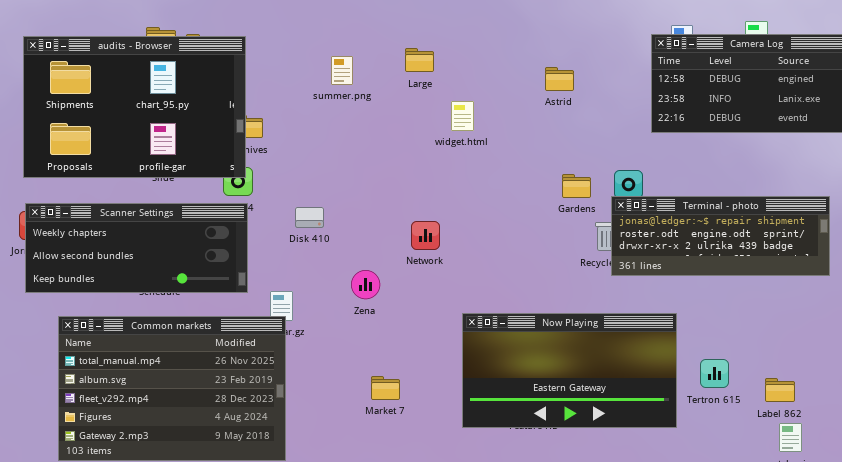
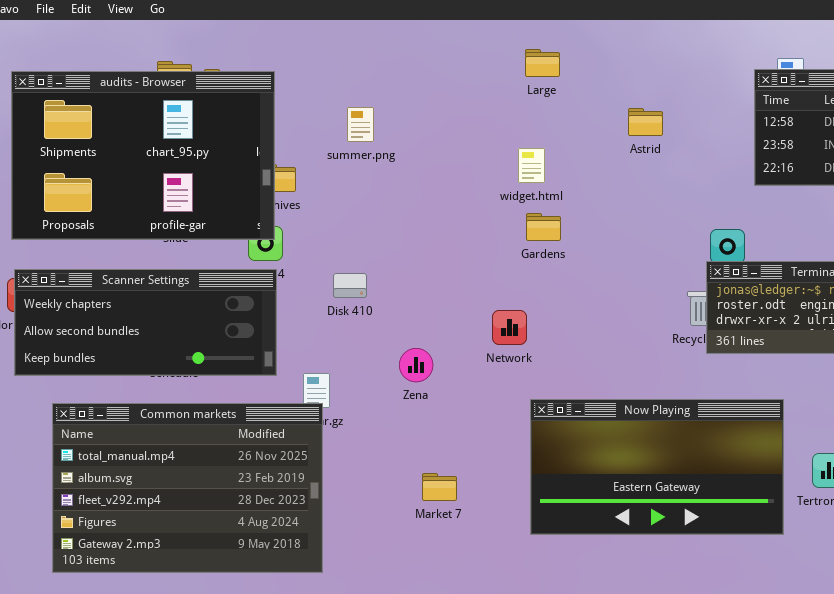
Large: [405,48,434,72] -> [525,49,560,77], moved
summer.png: [331,56,353,85] -> [347,107,374,142], moved
Gardens: [562,174,591,198] -> [526,213,561,241], moved
Network: [411,221,440,250] -> [492,310,527,345], moved

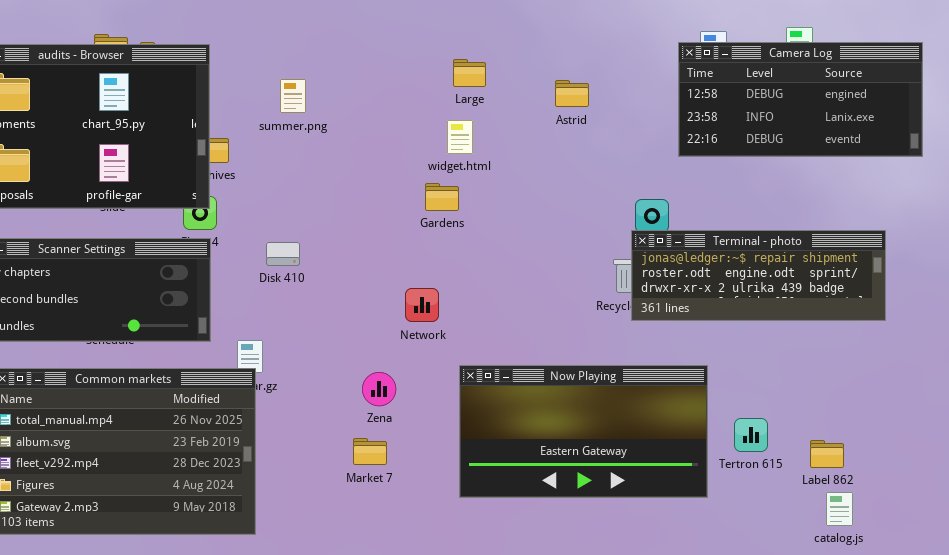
Large: [525,49,560,77] -> [453,59,486,87], moved
Gardens: [526,213,561,241] -> [425,183,459,211], moved
Network: [492,310,527,345] -> [405,288,439,322], moved
Zena: [399,348,433,382] -> [362,372,396,406], moved

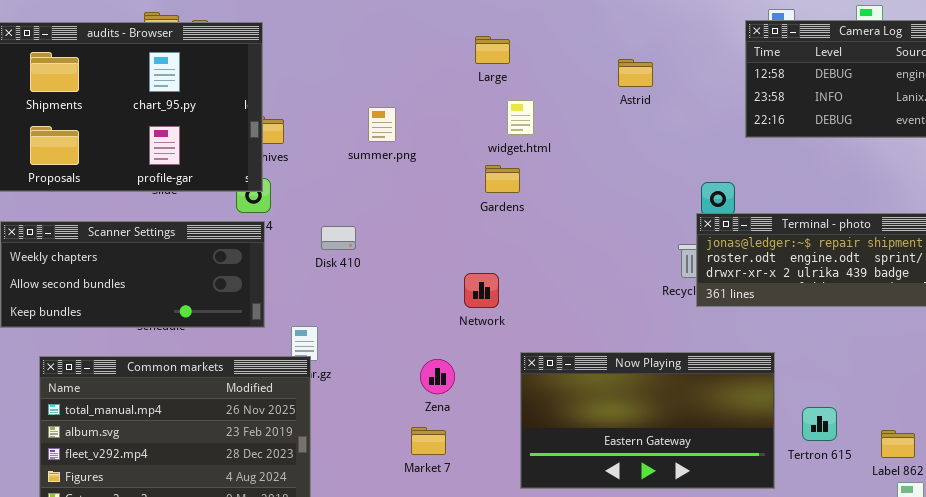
Large: [453,59,486,87] -> [475,36,510,64], moved
summer.png: [280,79,306,113] -> [368,107,396,142], moved

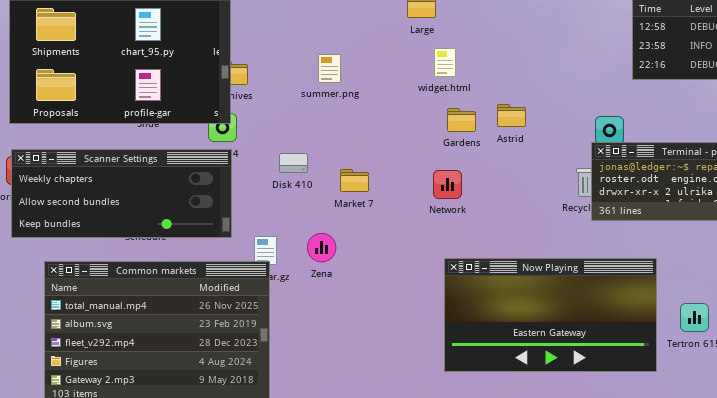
Astrid: [618,59,653,87] -> [497,104,526,127], moved
Gardens: [485,165,520,193] -> [447,108,476,132], moved
Network: [464,273,499,308] -> [433,170,462,199], moved
Zena: [420,359,455,394] -> [307,233,336,262], moved
Market 7: [411,427,446,455] -> [340,169,369,192], moved

